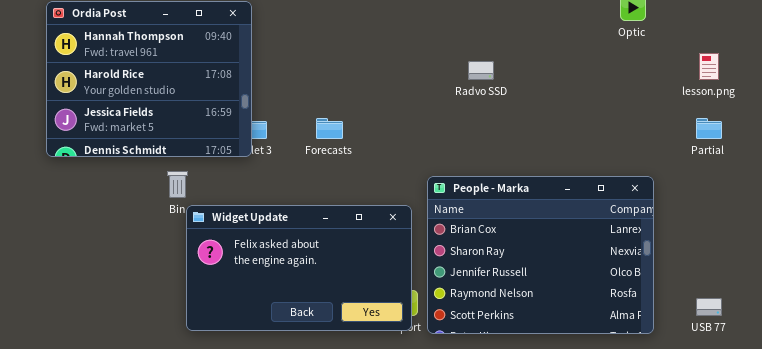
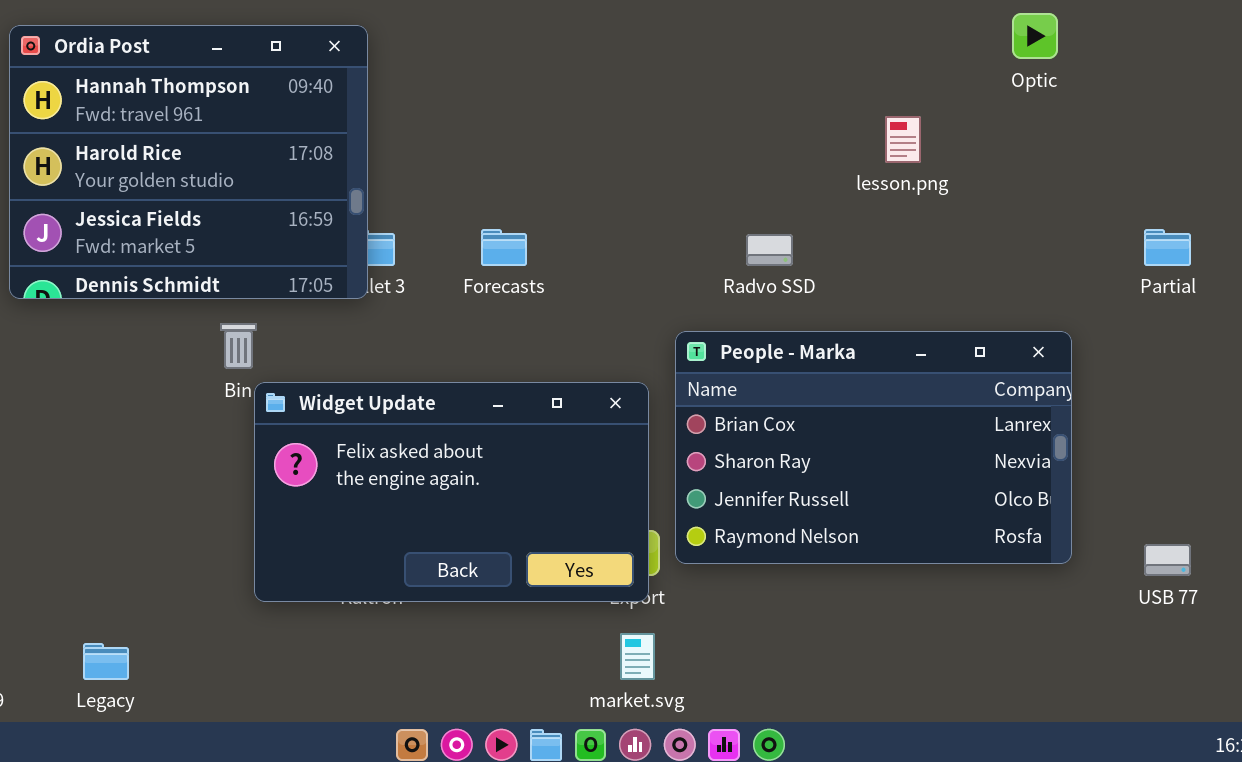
lesson.png: [699,53,719,80] -> [885,116,921,163], moved
Radvo SSD: [468,61,494,80] -> [746,234,793,266], moved
People - Marka: [427,176,654,334] -> [675,331,1072,564], resized

